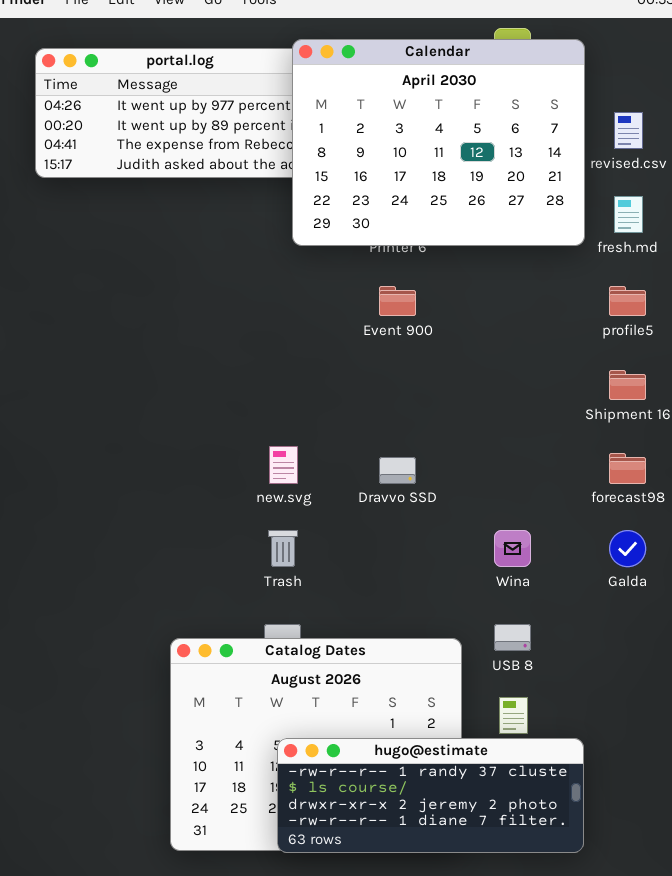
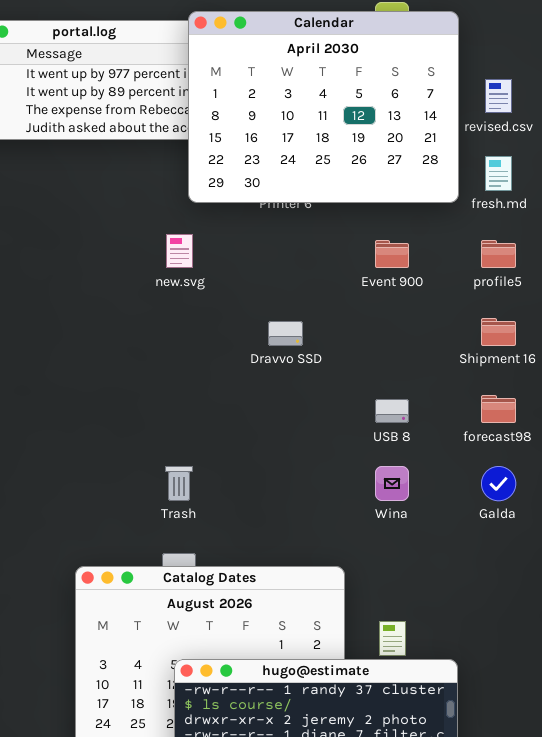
Event 900: [379,286,416,316] -> [375,240,409,268], moved
new.svg: [269,446,298,484] -> [166,234,193,268], moved
Dravvo SSD: [379,457,416,484] -> [268,321,303,346], moved
USB 8: [494,624,531,651] -> [375,399,409,423], moved

